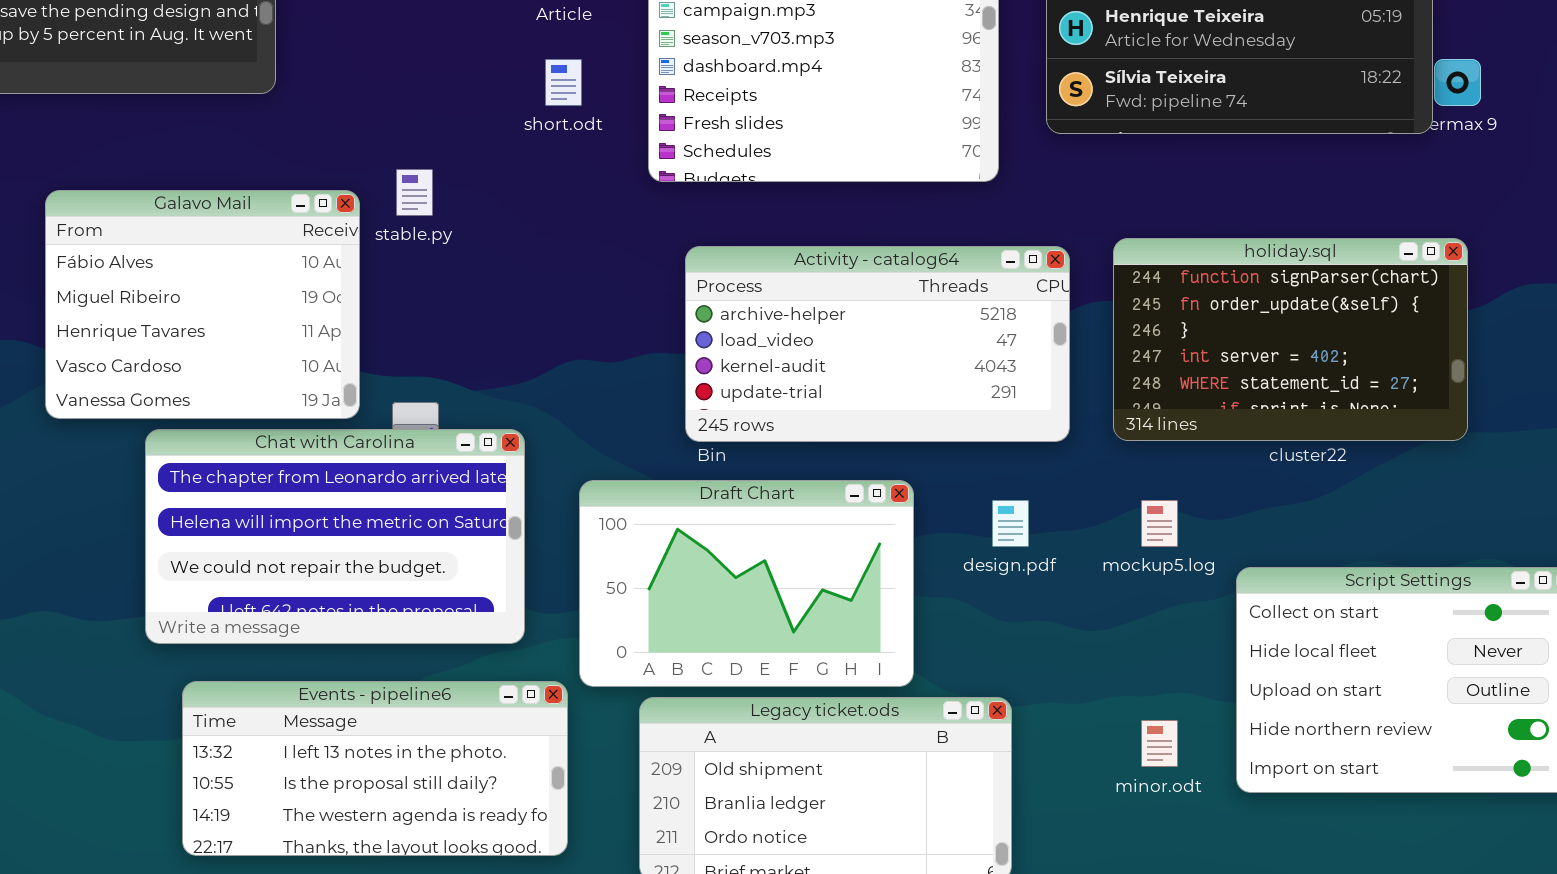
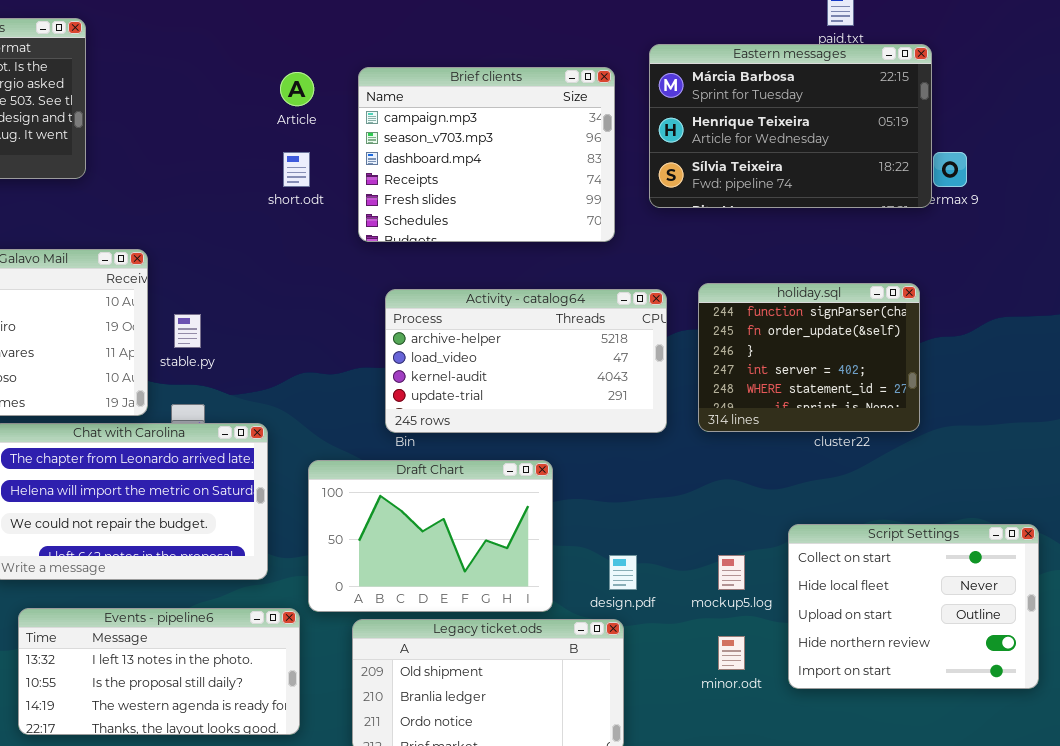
stable.py: [396,169,433,216] -> [174,314,201,348], moved
holiday.sql: [1113,238,1468,441] -> [698,283,920,432], resized
design.pdf: [992,500,1029,547] -> [609,555,637,590], moved
mockup5.log: [1141,500,1178,547] -> [718,555,745,590], moved

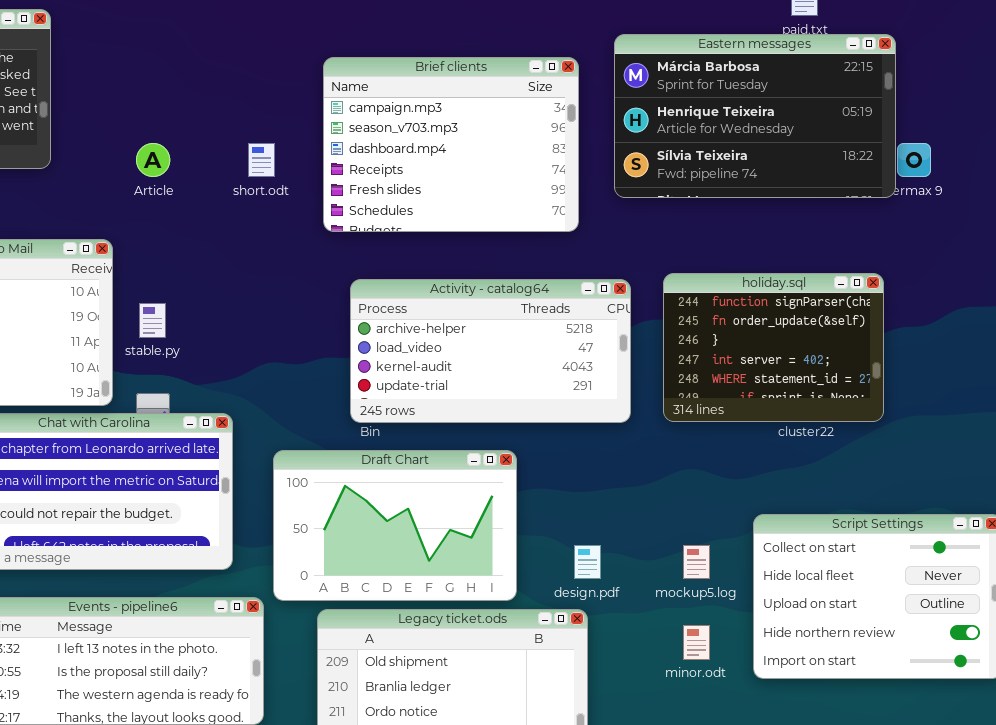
Article: [280,72,314,106] -> [136,143,170,177], moved

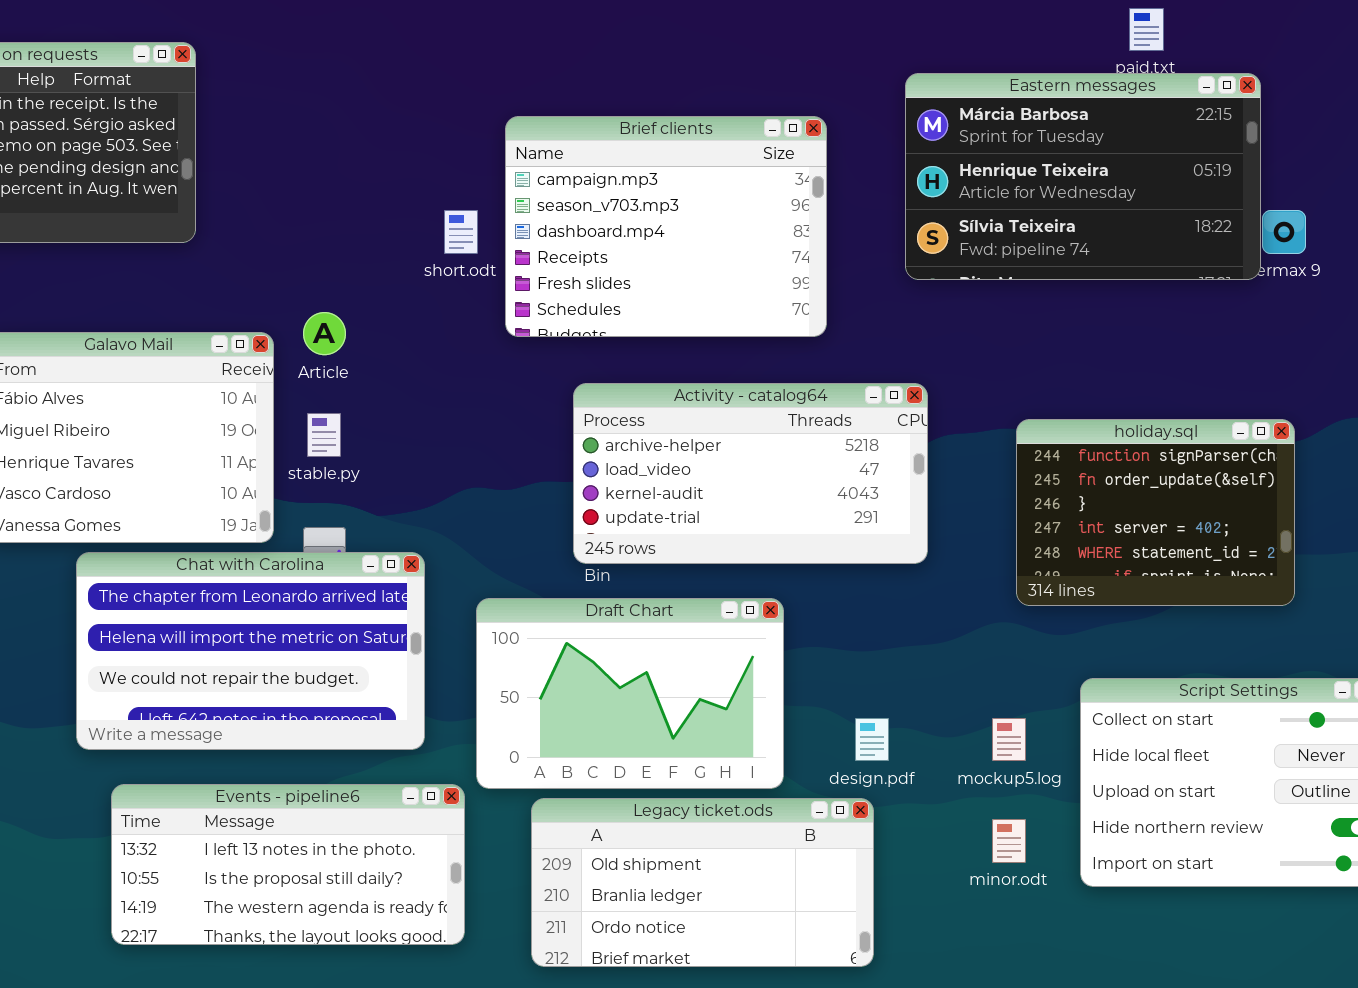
Brief clients: [323,57,579,232] -> [505,116,827,337], moved
Article: [136,143,170,177] -> [303,312,346,355], moved
holiday.sql: [663,273,884,422] -> [1016,419,1295,606], moved

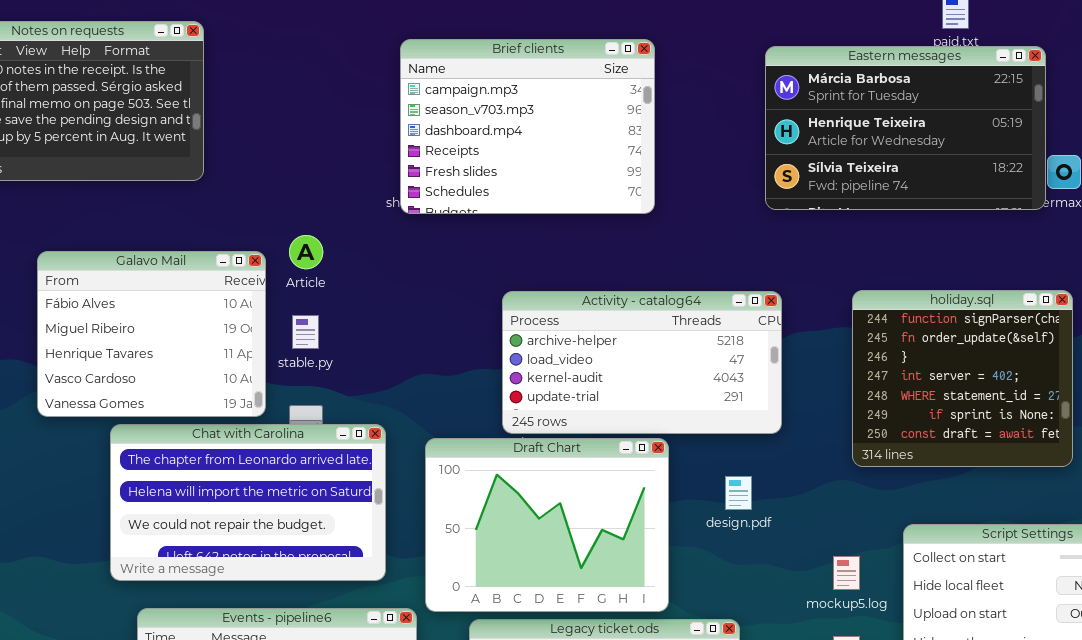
Brief clients: [505,116,827,337] -> [400,39,655,214], moved
holiday.sql: [1016,419,1295,606] -> [852,290,1073,467], resized
Draft Chart: [476,598,784,789] -> [425,438,669,612], resized
design.pdf: [855,718,889,761] -> [725,476,752,510], moved

